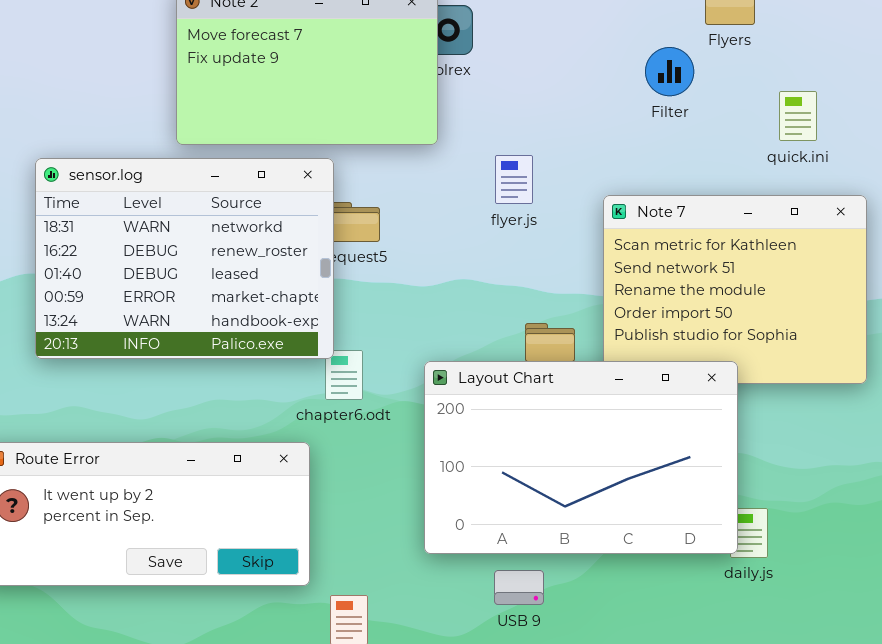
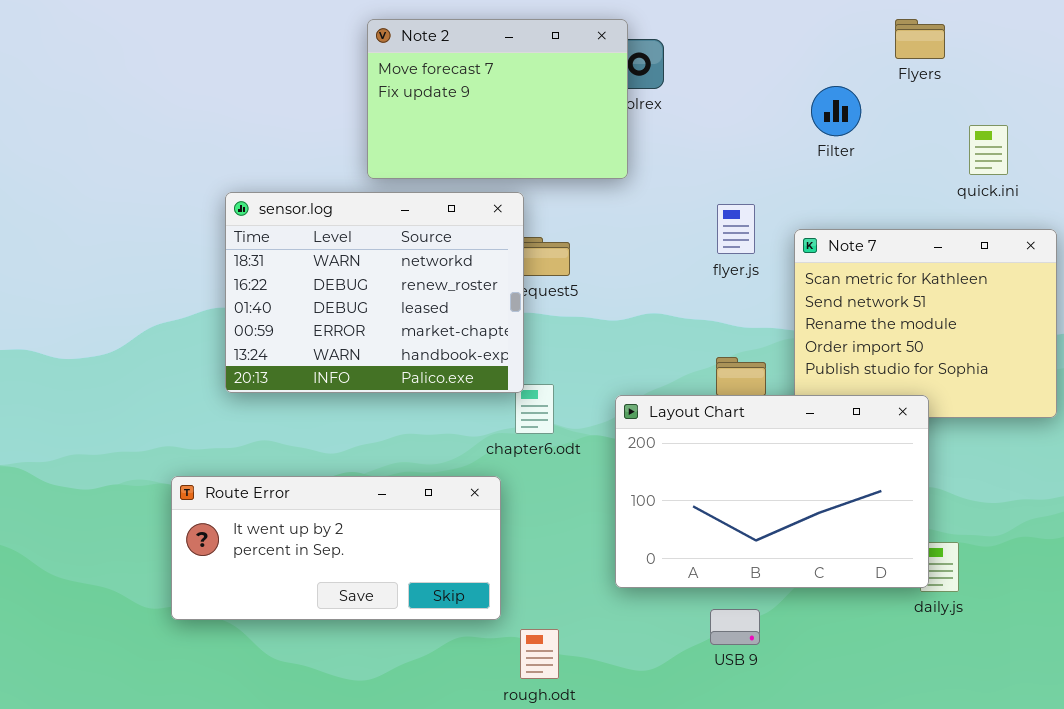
Filter: [645,47,694,96] -> [811,86,861,136], moved
flyer.js: [495,155,533,204] -> [717,204,755,254], moved
USB 9: [494,570,544,605] -> [710,609,760,645], moved

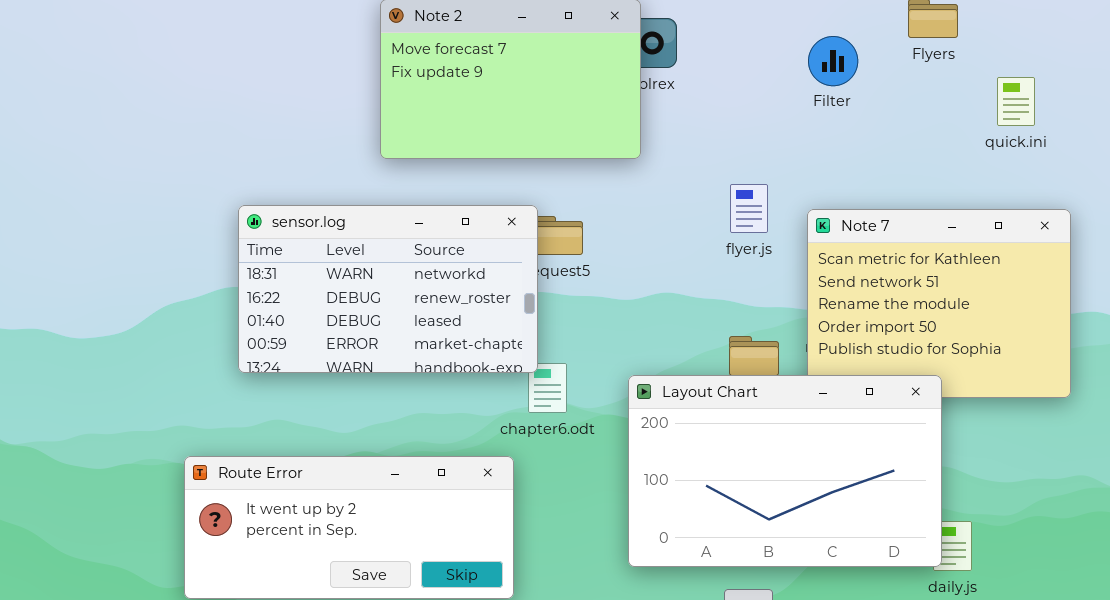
Filter: [811,86,861,136] -> [808,36,858,86], moved
quick.ini: [969,125,1008,175] -> [997,77,1035,126], moved
sensor.log: [225,192,524,393] -> [238,205,538,373], resized

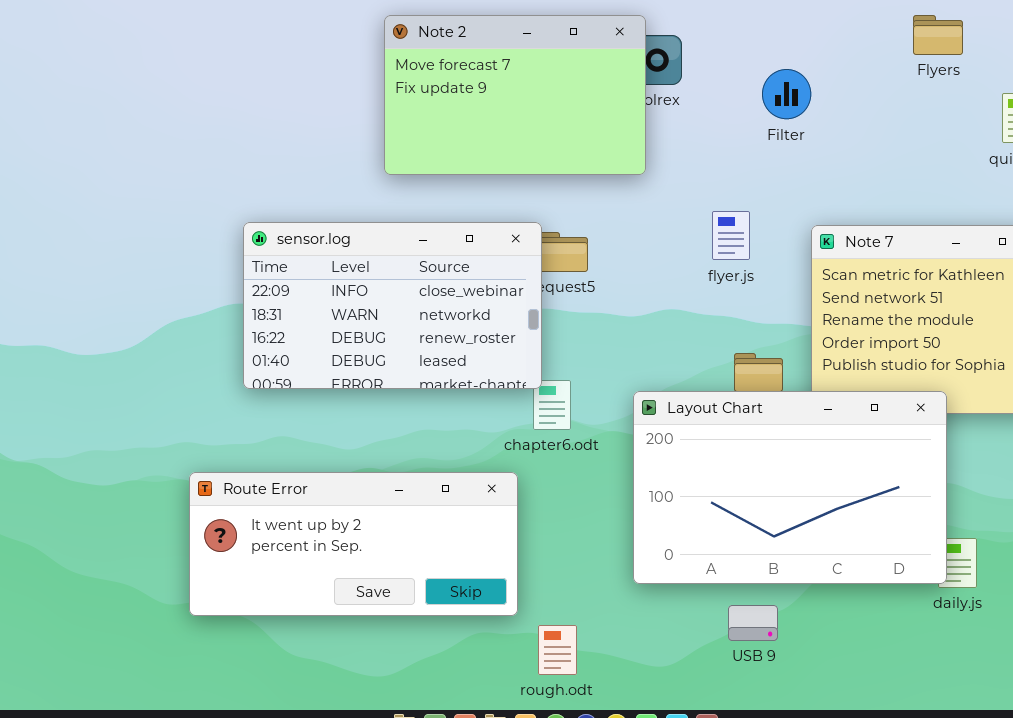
Filter: [808,36,858,86] -> [762,69,811,119], moved
flyer.js: [730,184,768,233] -> [712,211,750,260], moved
sensor.log: [238,205,538,373] -> [243,222,542,389], scrolled up 1 row

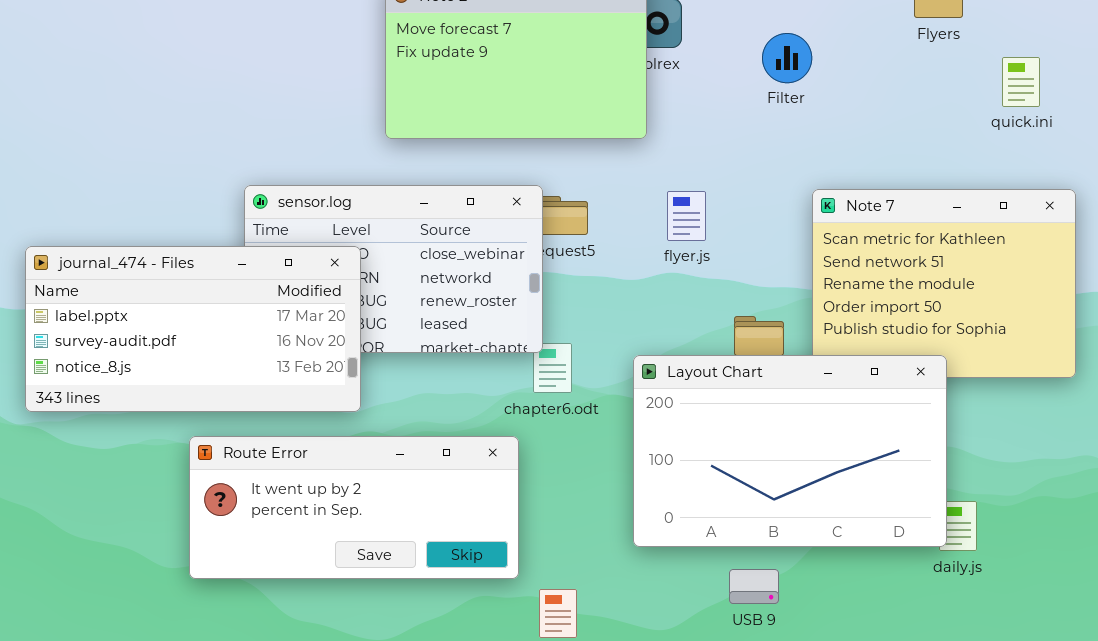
flyer.js: [712,211,750,260] -> [667,191,706,241], moved
journal_474 - Files: none -> [25,246,361,412], opened

